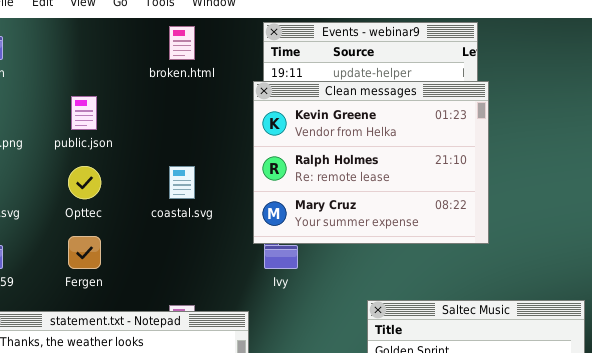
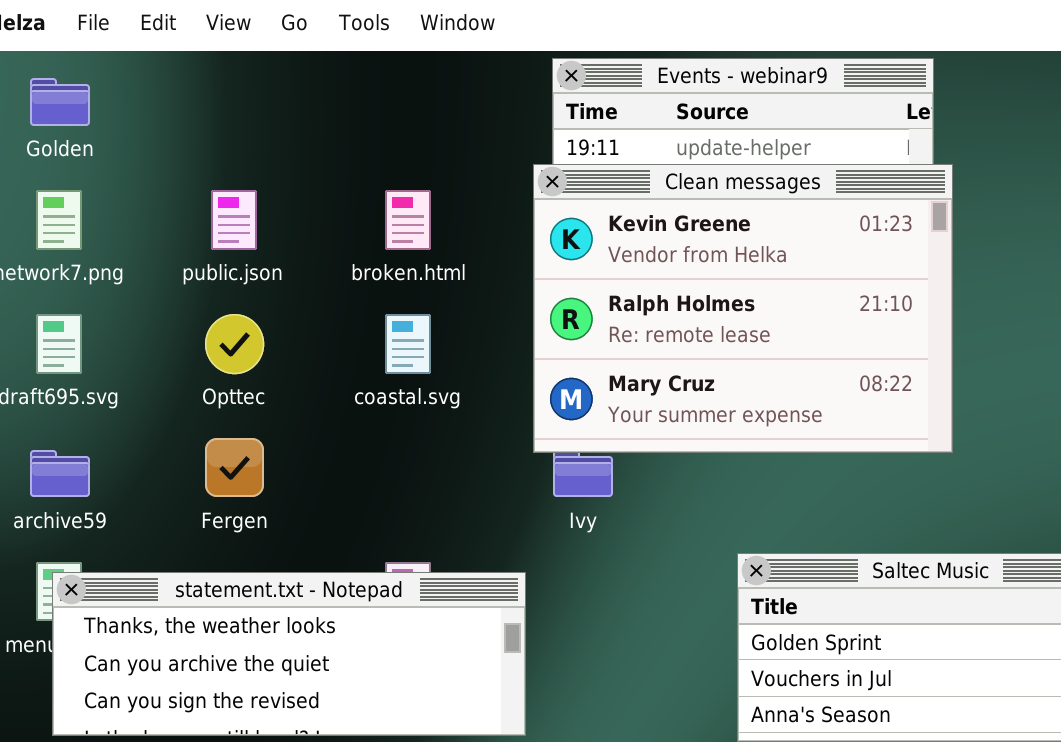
broken.html: [169,26,195,60] -> [385,190,431,250], moved

